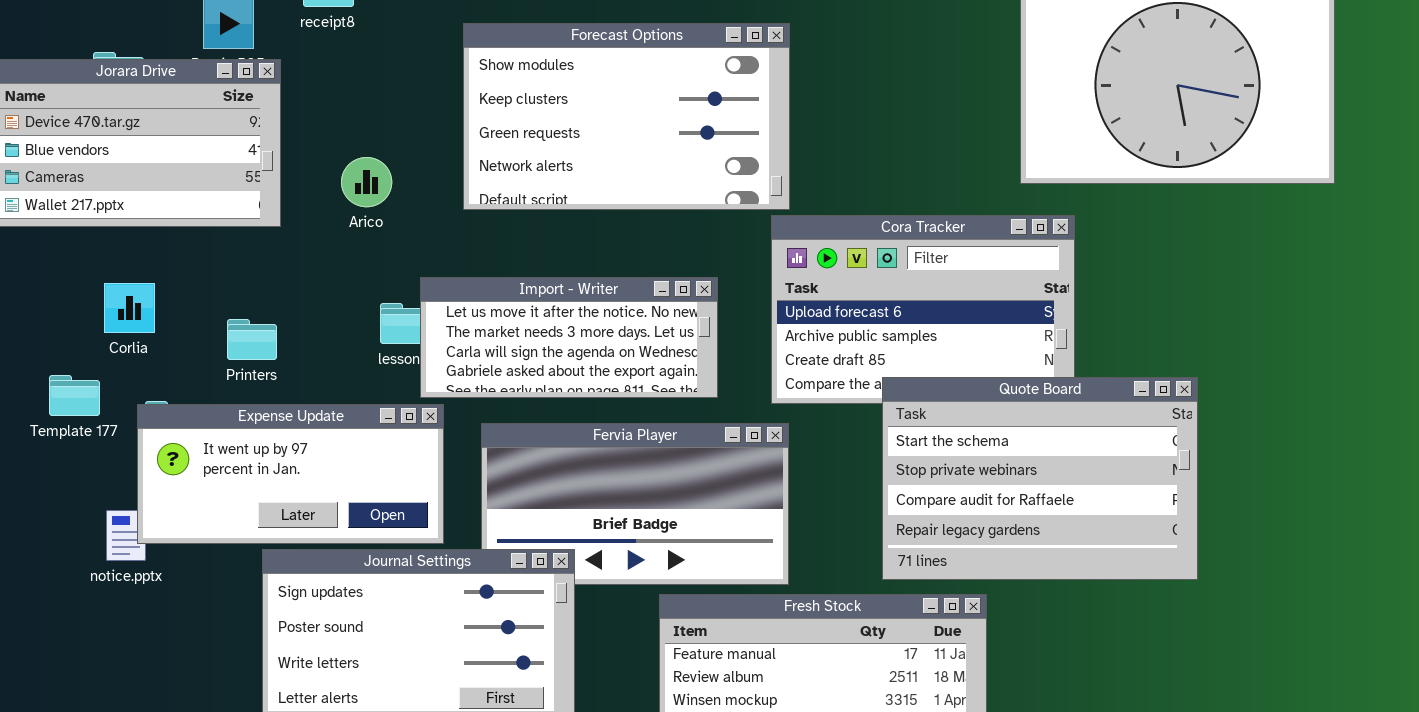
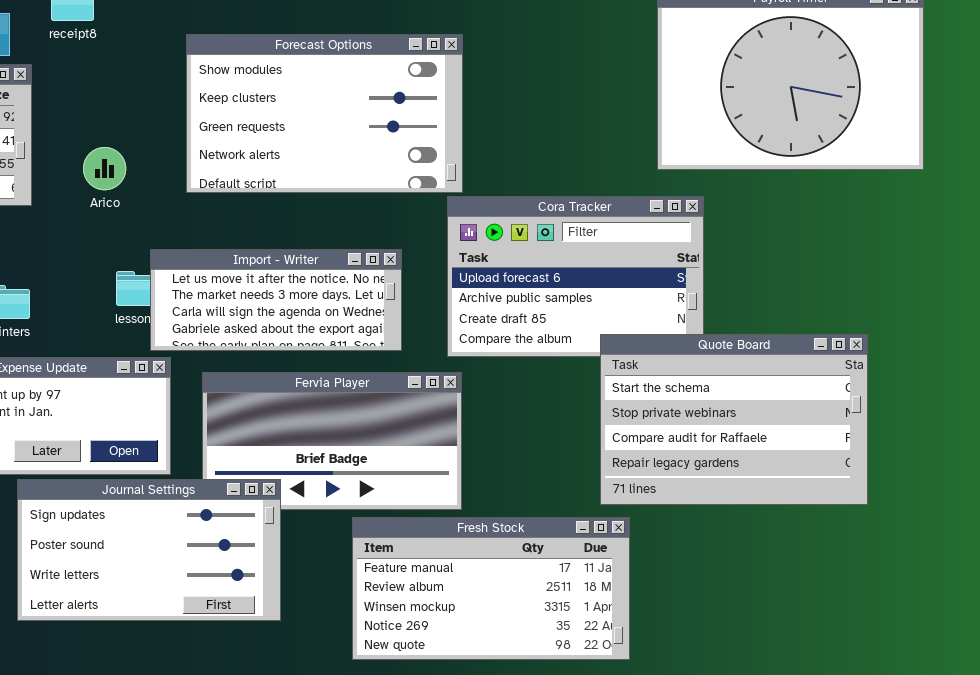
Quote Board: [882,377,1198,580] -> [600,334,868,505], moved

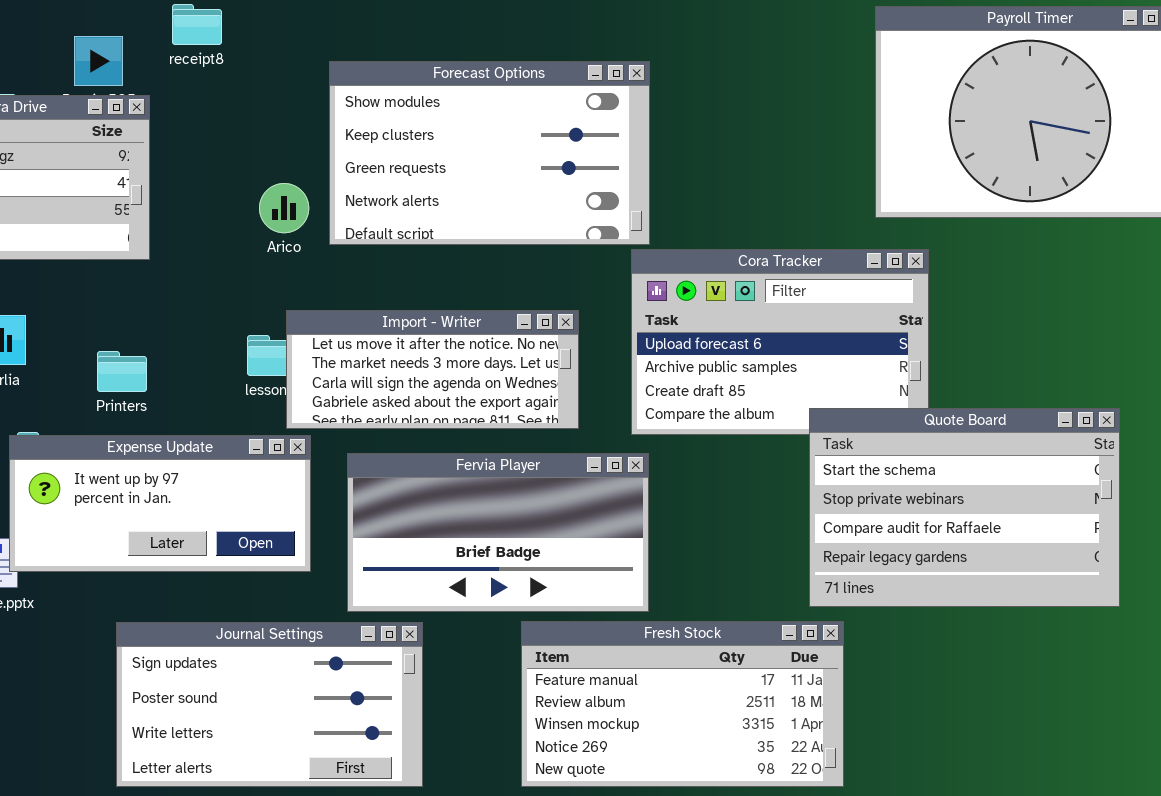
Arico: [83,147,126,190] -> [259,183,309,233], moved
Journal Settings: [17,479,281,621] -> [116,622,423,787], moved

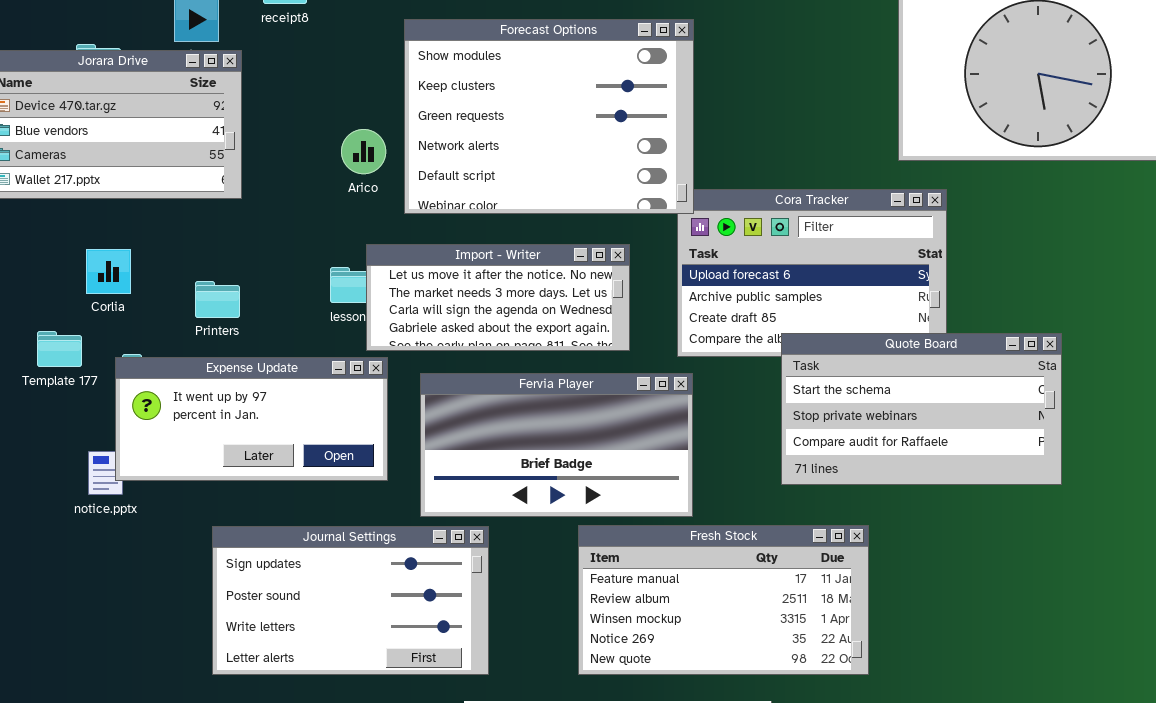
Forecast Options: [329,61,650,245] -> [404,19,694,214], resized
Quote Board: [809,408,1120,607] -> [781,333,1062,485], moved, resized

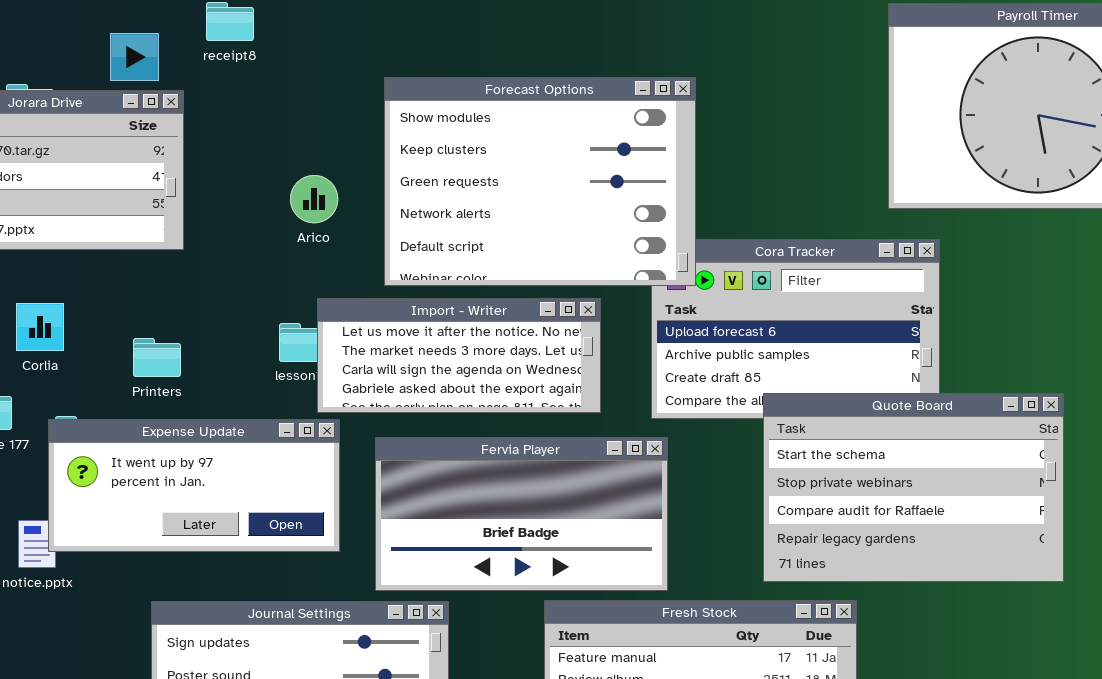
Forecast Options: [404,19,694,214] -> [384,77,696,286], moved
Quote Board: [781,333,1062,485] -> [763,393,1064,582], resized

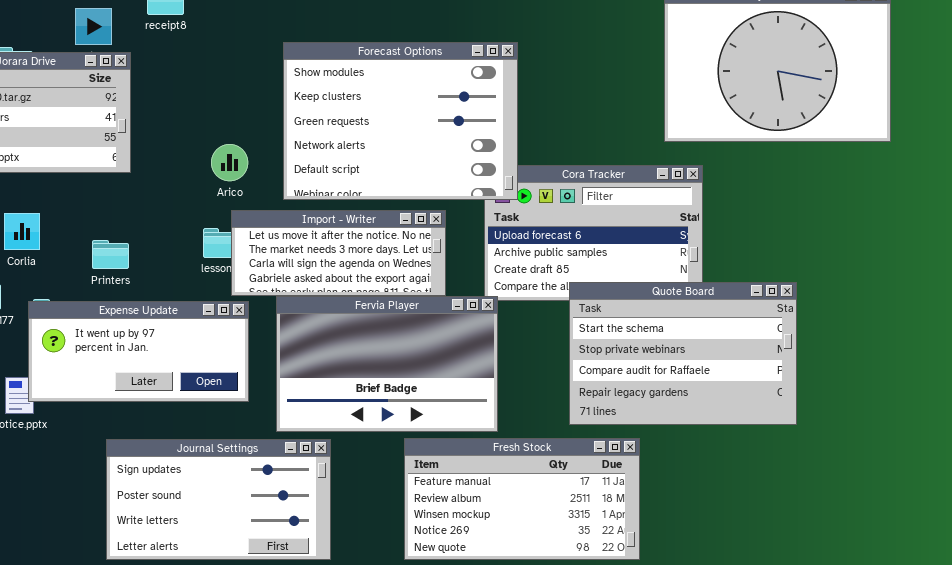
Arico: [290,175,338,223] -> [211,144,248,181], moved
Fervia Player: [375,437,668,591] -> [276,296,498,432], resized

